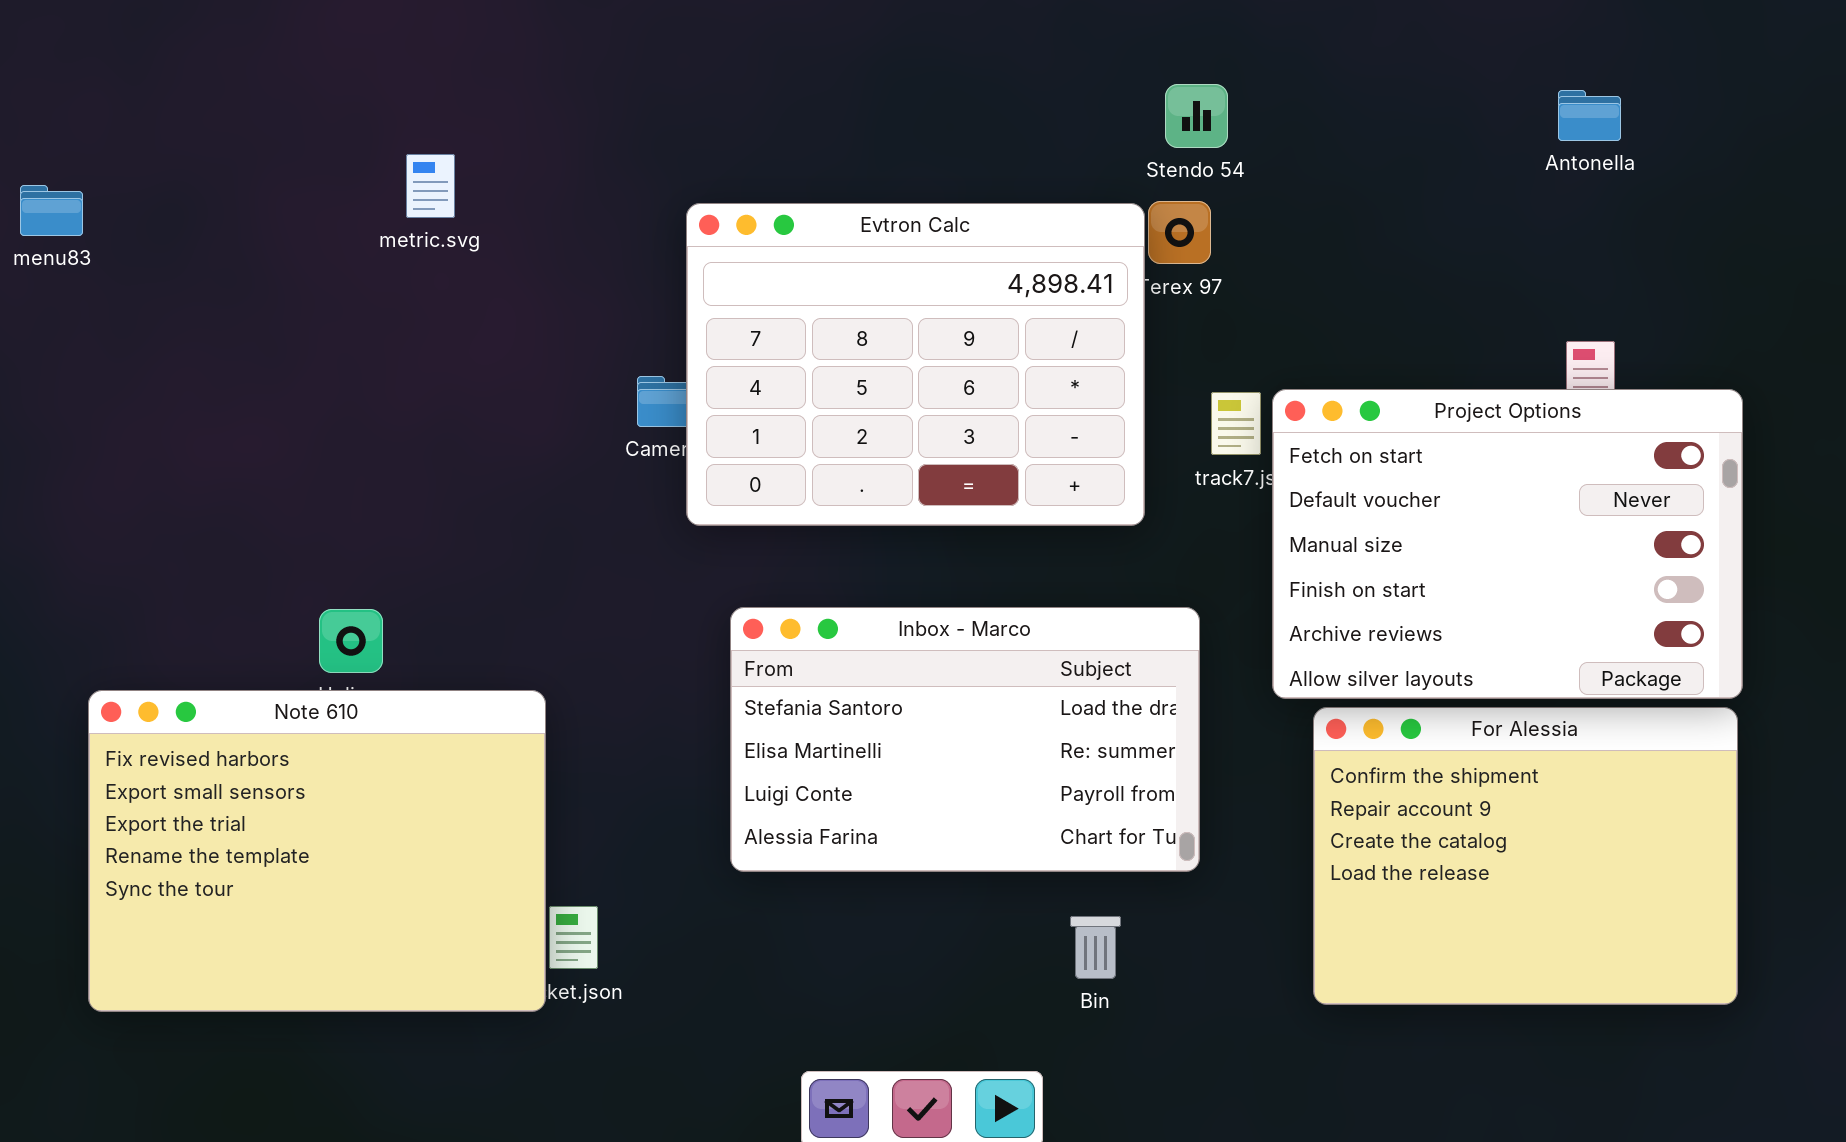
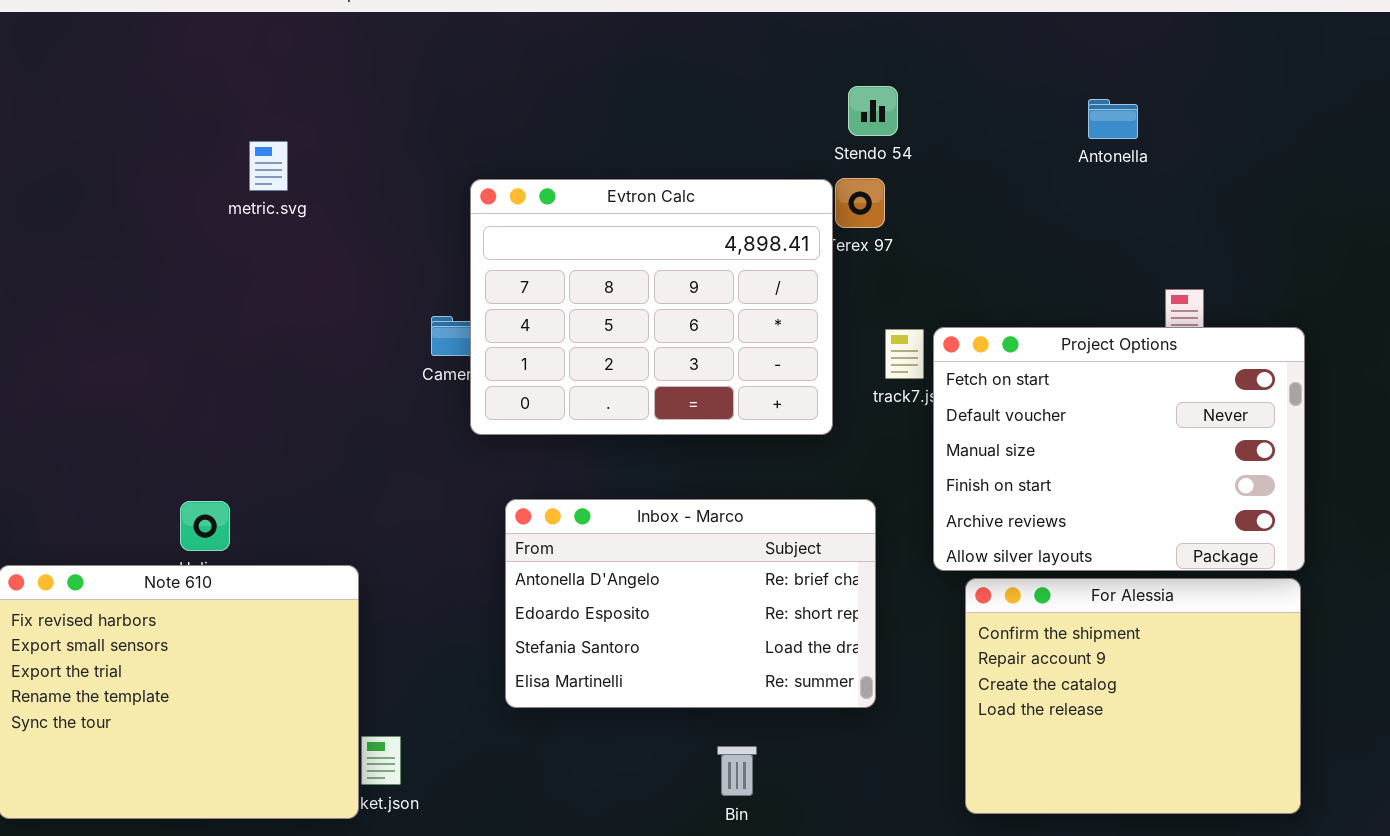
Antonella: [1558,90,1621,141] -> [1088,99,1138,139], moved
Inbox - Marco: [730,607,1200,872] -> [505,499,876,708], scrolled up 2 rows
Bin: [1070,916,1121,979] -> [717,746,757,796], moved

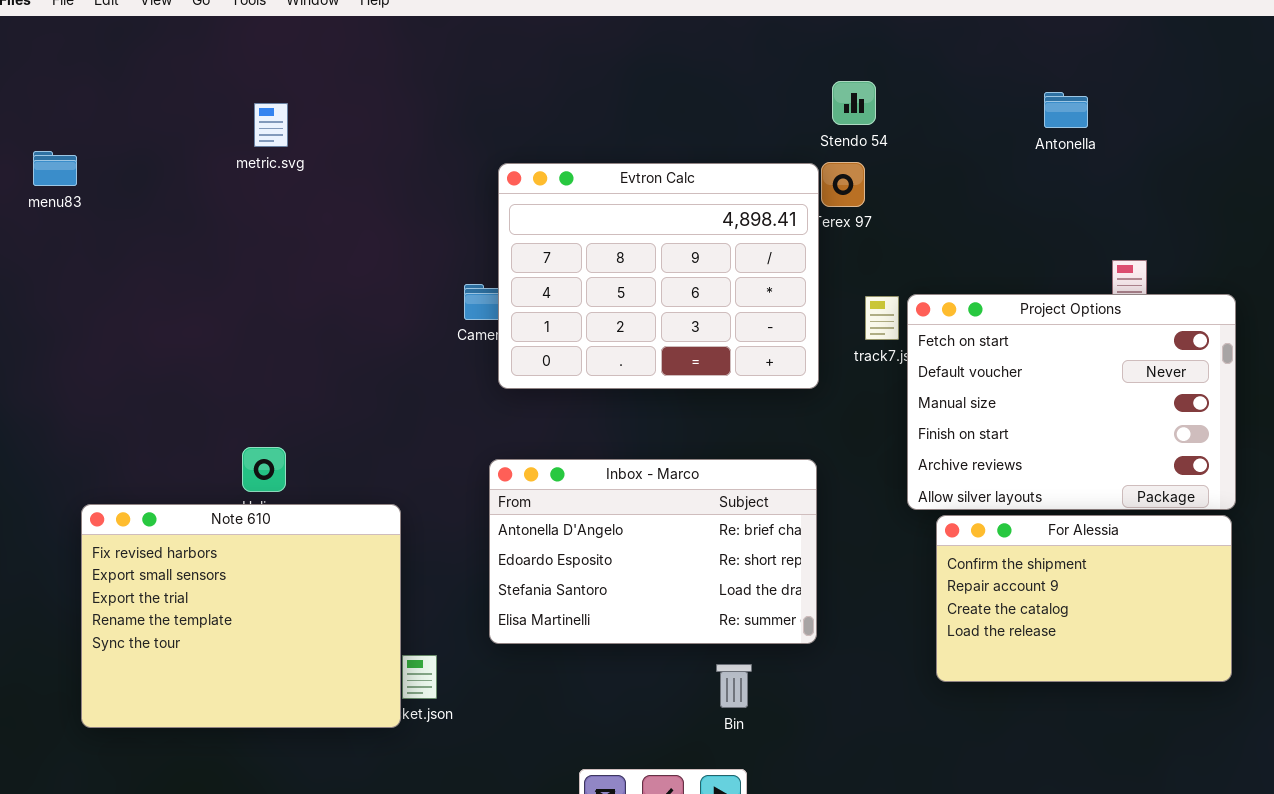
metric.svg: [249,141,288,191] -> [254,103,288,147], moved
Inbox - Marco: [505,499,876,708] -> [489,459,817,644], moved
For Alessia: [965,578,1301,814] -> [936,515,1232,682], resized

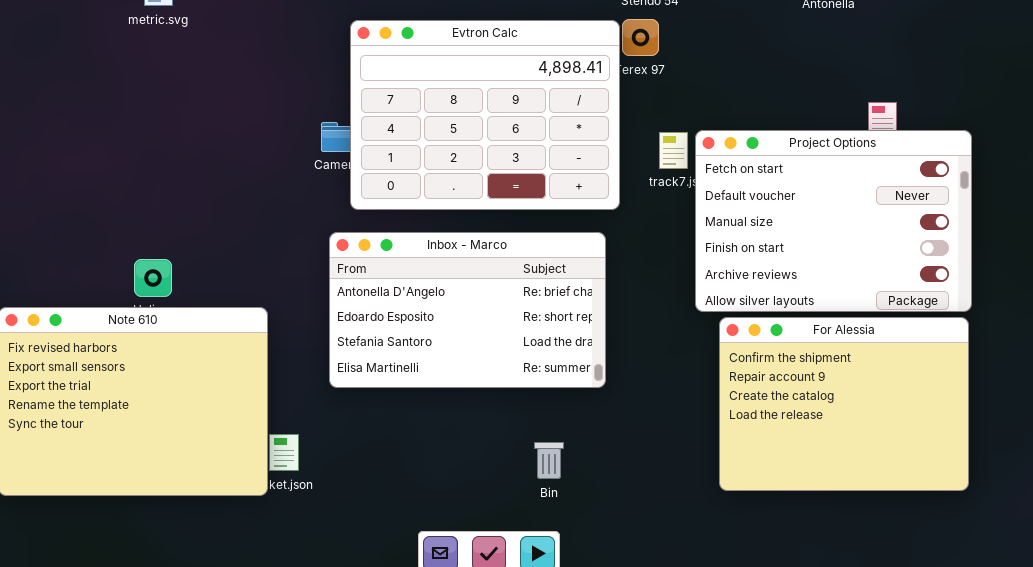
Inbox - Marco: [489,459,817,644] -> [329,232,606,388], moved
For Alessia: [936,515,1232,682] -> [719,317,969,491], resized

